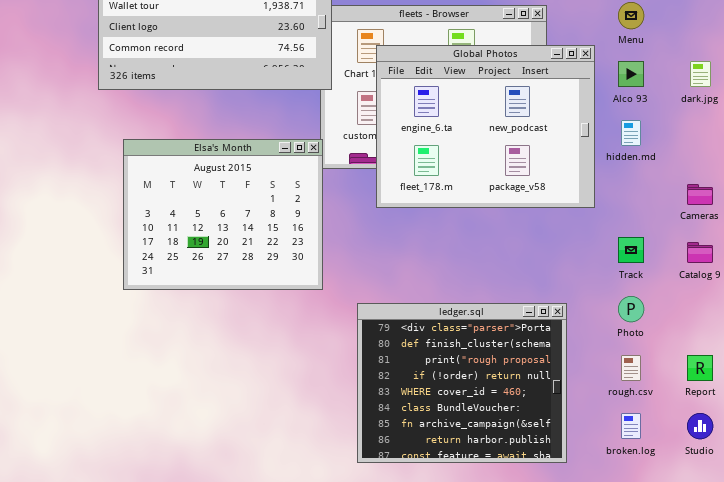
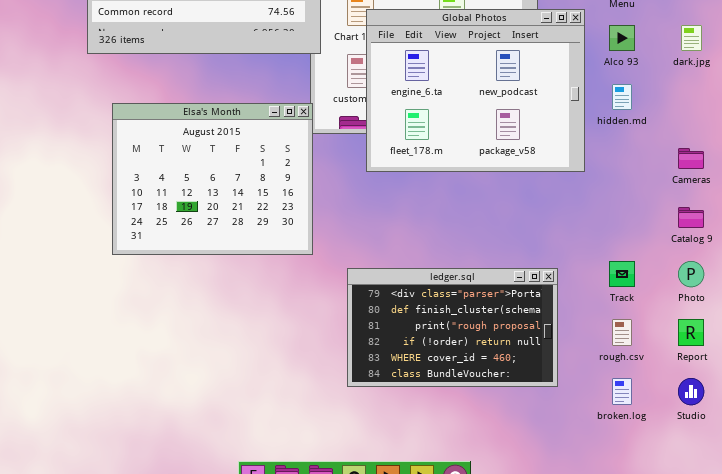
Track: [618,237,644,263] -> [609,261,635,287], moved
Photo: [618,296,644,322] -> [678,261,704,287], moved
ledger.sql: [357,303,567,463] -> [347,268,558,387], resized

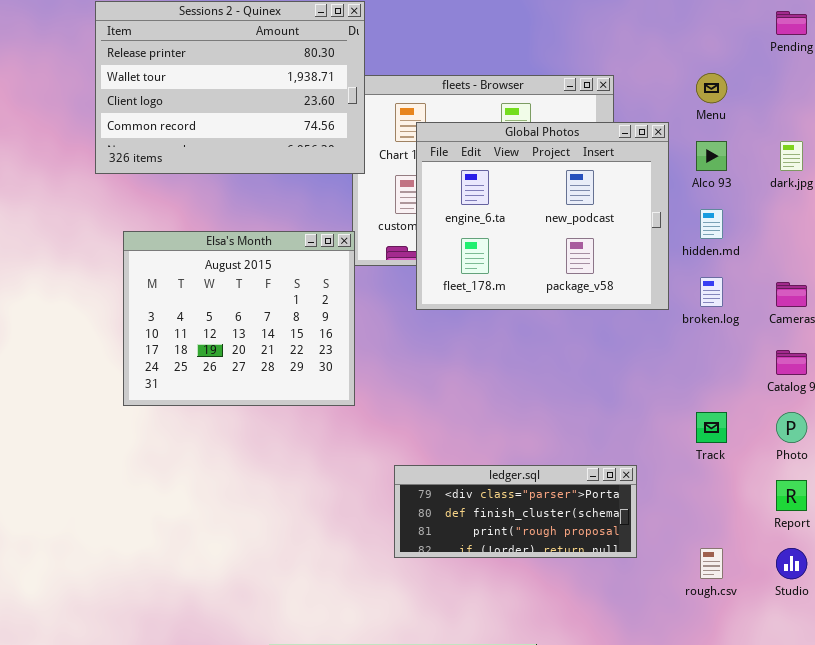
ledger.sql: [347,268,558,387] -> [394,465,637,558], resized
rough.csv: [612,319,632,346] -> [700,548,723,579], moved
broken.log: [612,378,632,405] -> [700,277,723,307], moved

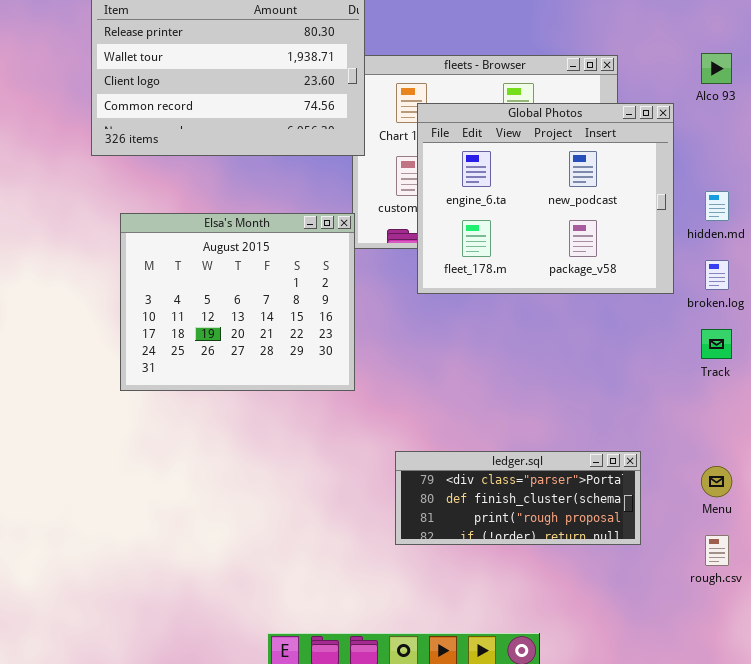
Menu: [696,73,727,103] -> [701,466,732,497], moved
Alco 93: [696,141,727,171] -> [701,53,732,84], moved
Track: [696,412,727,443] -> [701,329,732,359], moved

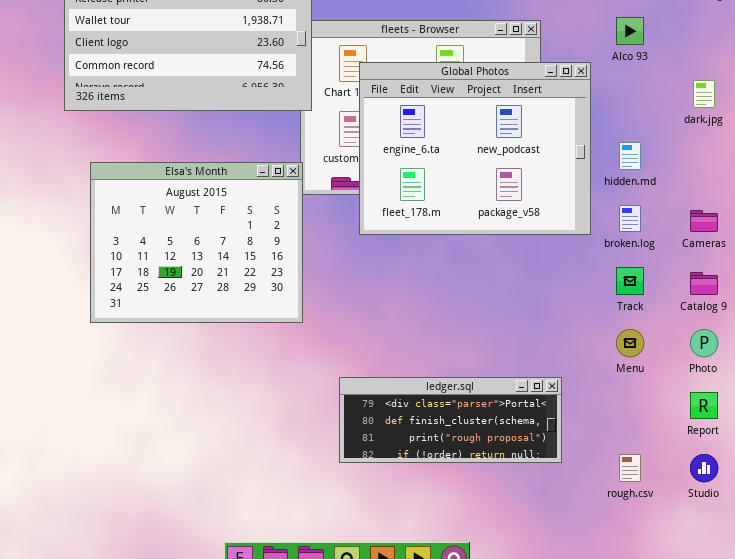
Menu: [701,466,732,497] -> [616,329,644,357], moved

